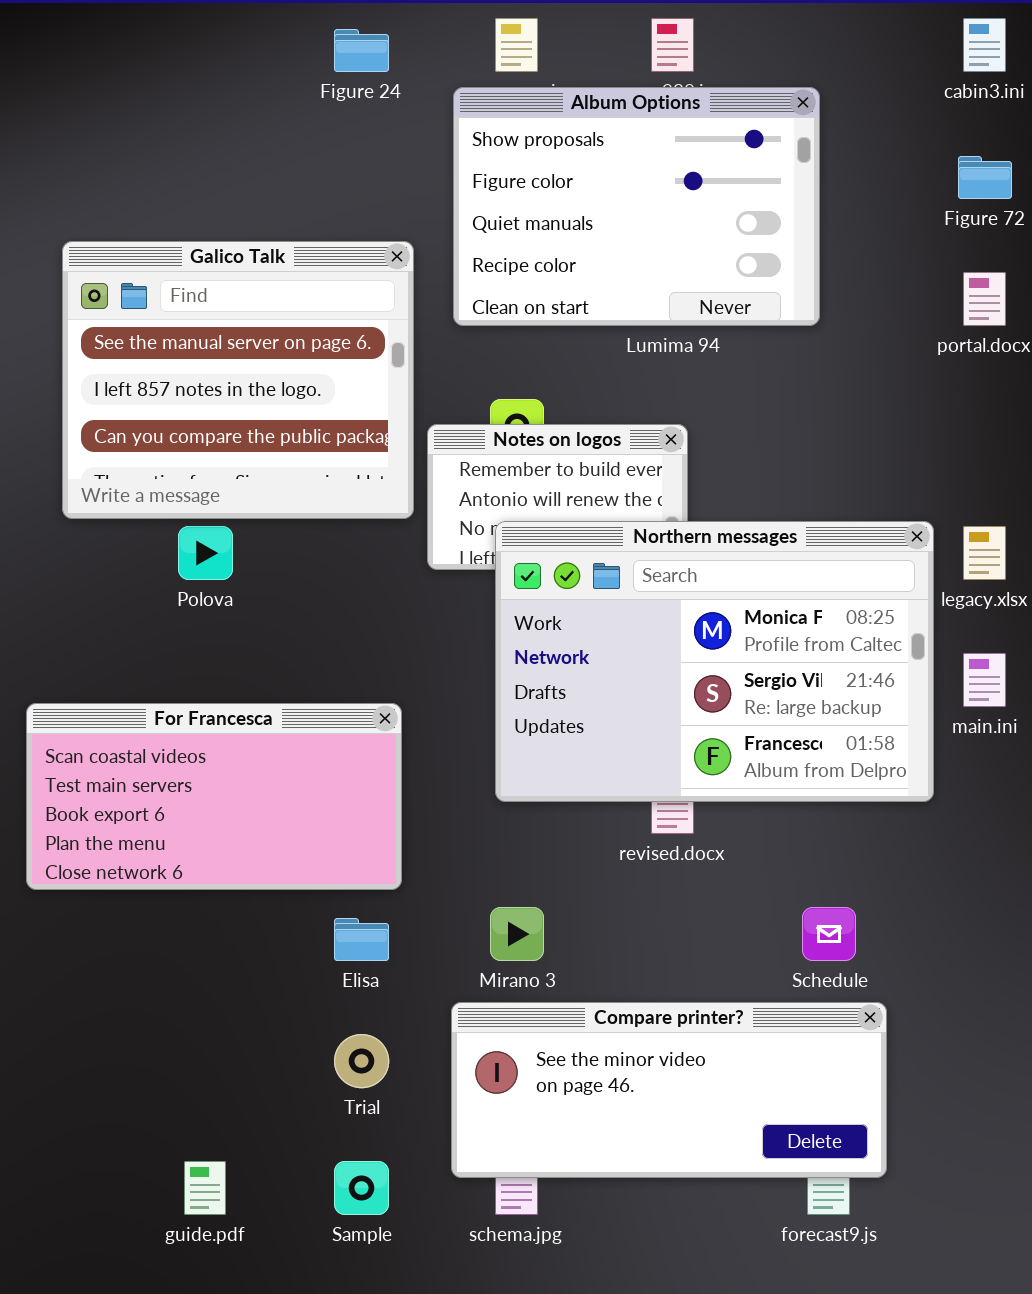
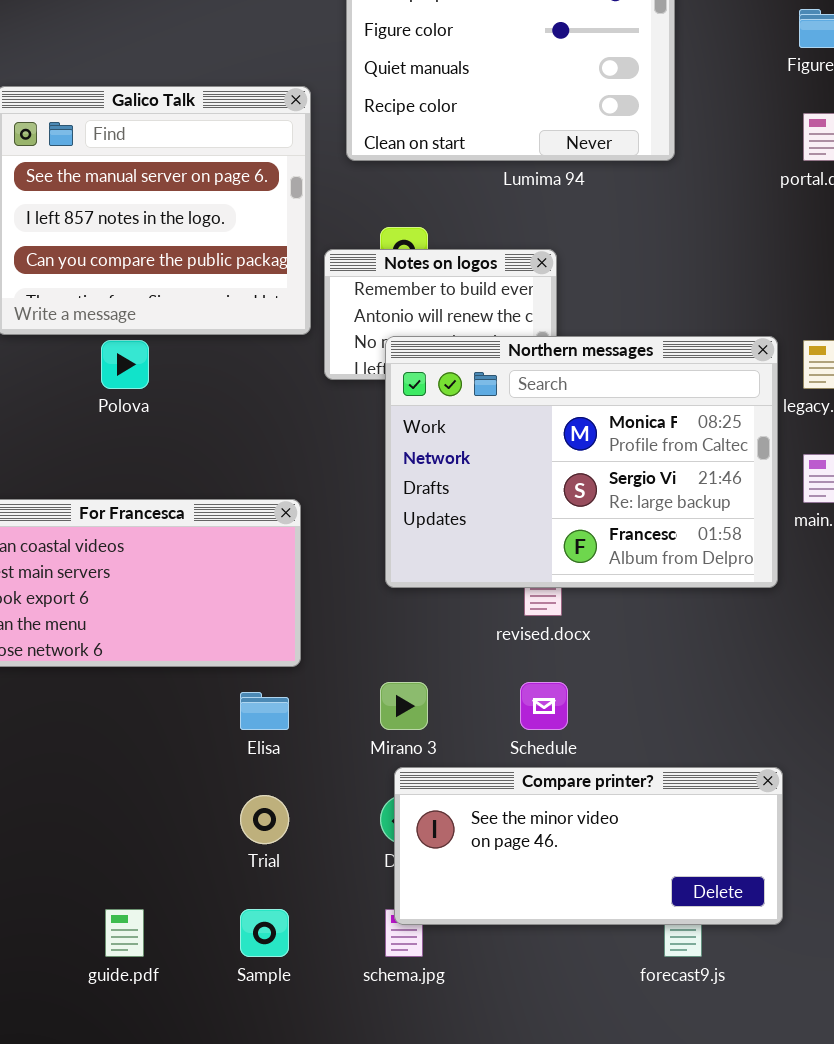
Schedule: [802,907,856,961] -> [520,682,568,730], moved
Compare printer?: [451,1002,887,1178] -> [394,767,783,925], moved

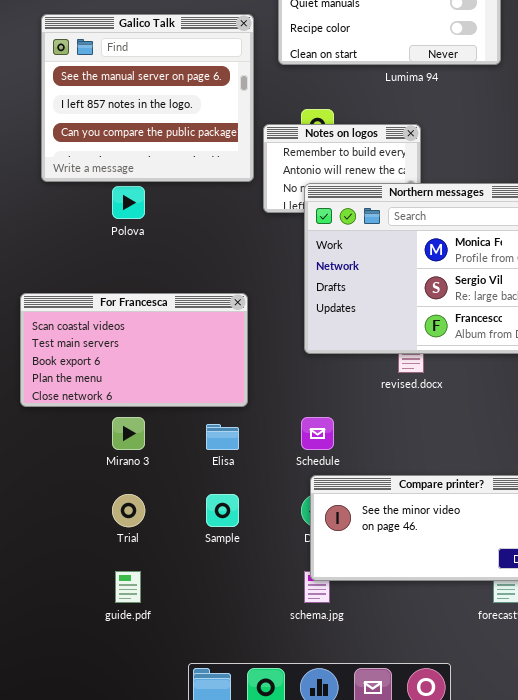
Mirano 3: [380,682,428,730] -> [112,417,145,450], moved
Schedule: [520,682,568,730] -> [301,417,334,450], moved
Trial: [240,795,289,844] -> [112,494,145,527], moved
Sample: [240,909,289,957] -> [206,494,239,527], moved

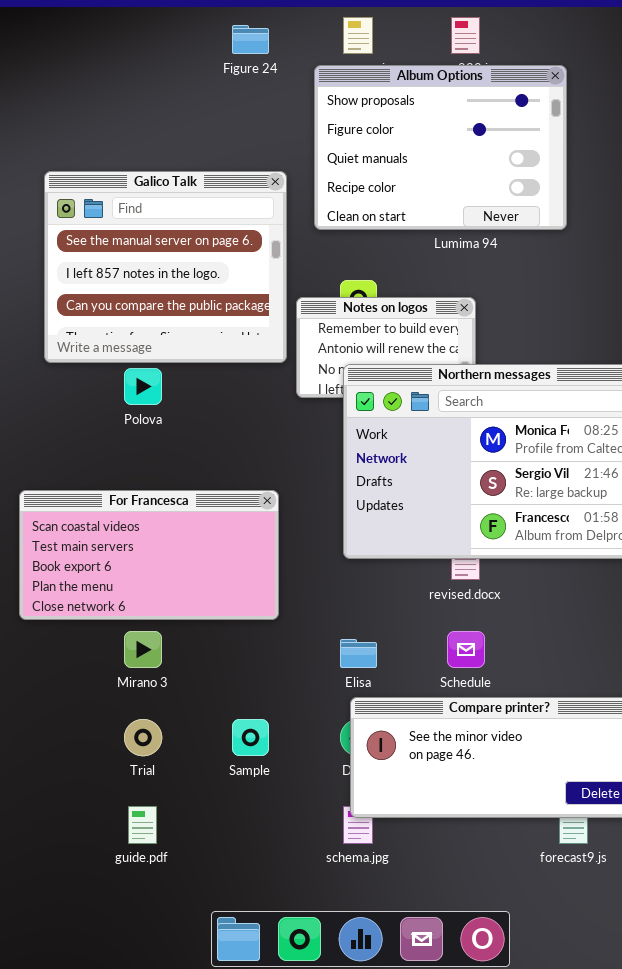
Schedule: [301,417,334,450] -> [447,631,485,668], moved
Elisa: [206,424,239,450] -> [340,639,377,668], moved

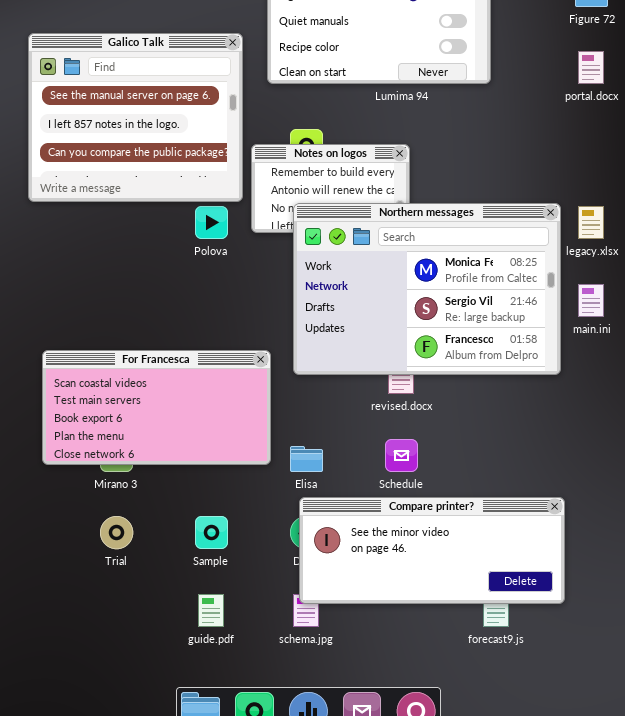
Polova: [124,368,162,405] -> [195,206,228,239], moved
For Francesca: [19,490,279,620] -> [42,350,271,465], moved
guide.pdf: [128,806,157,844] -> [198,594,224,627], moved

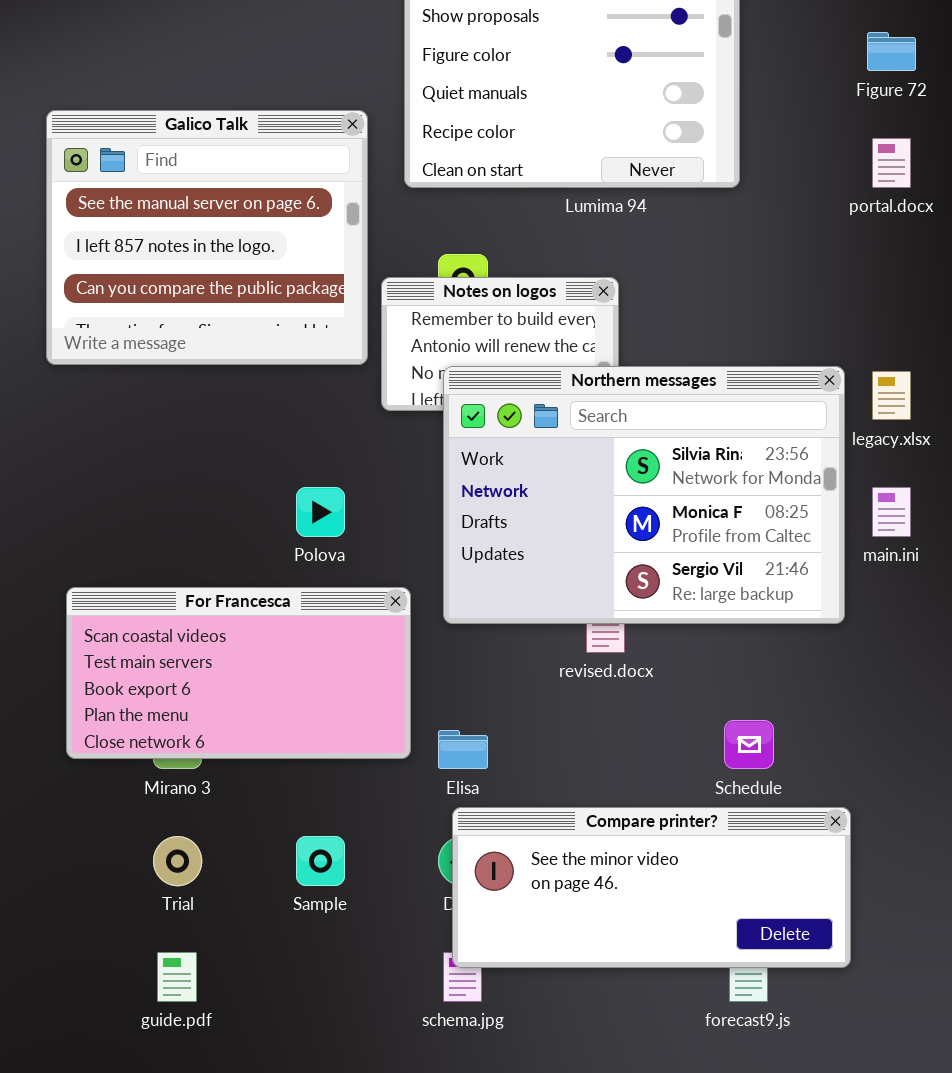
Northern messages: [293,203,561,375] -> [443,366,845,624], scrolled up 1 row
Polova: [195,206,228,239] -> [296,487,345,537], moved
Schedule: [385,439,418,472] -> [724,720,774,769], moved
guide.pdf: [198,594,224,627] -> [157,952,197,1002], moved

